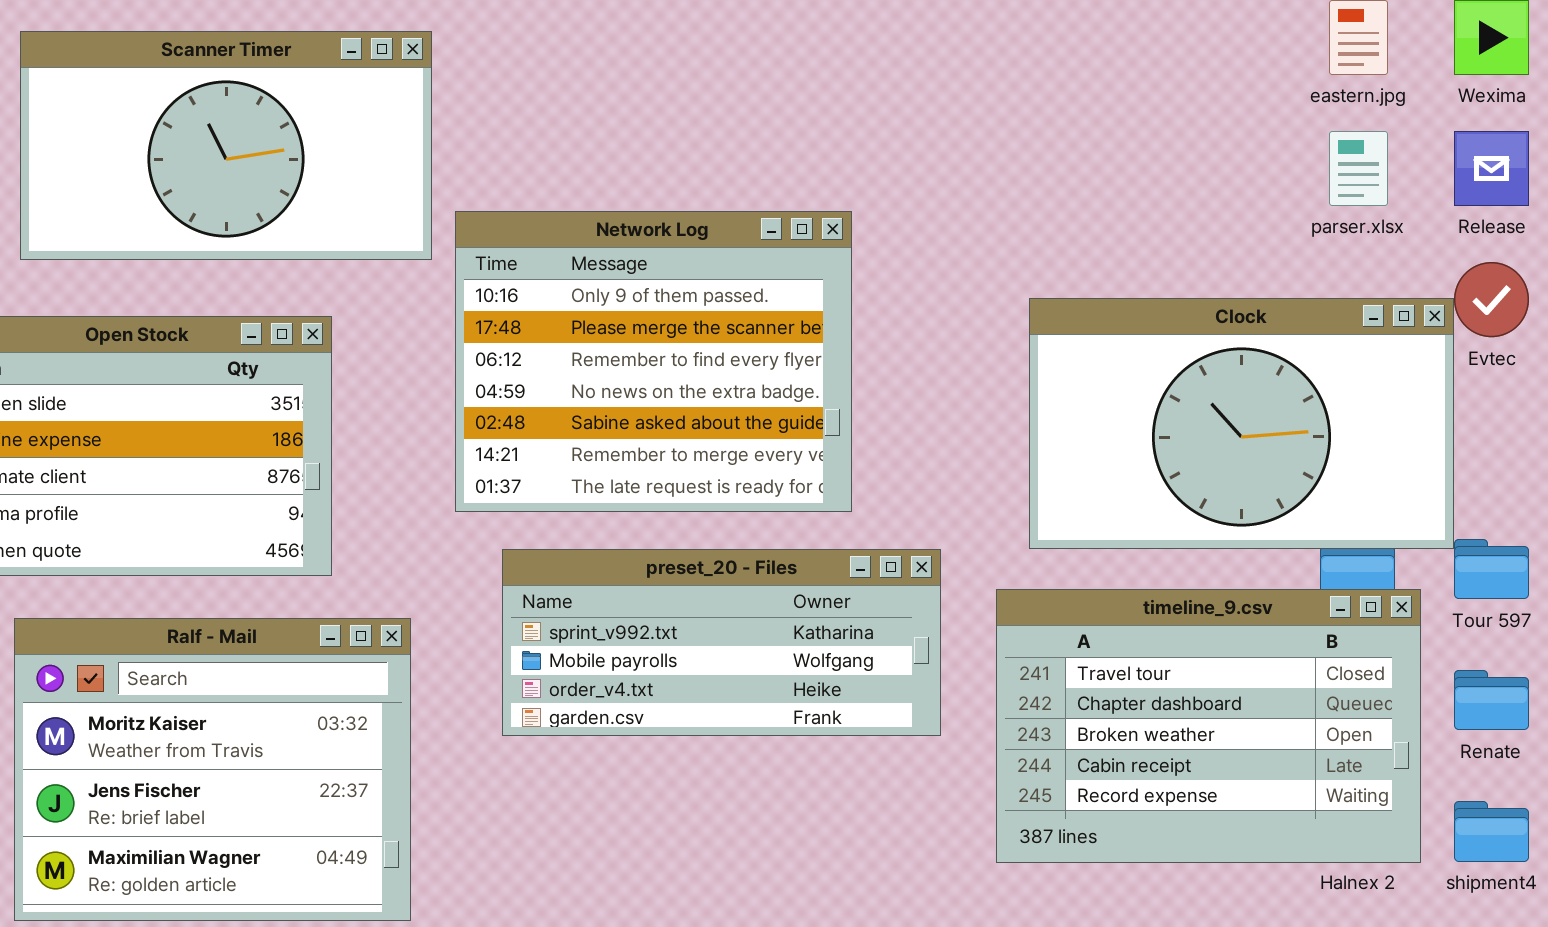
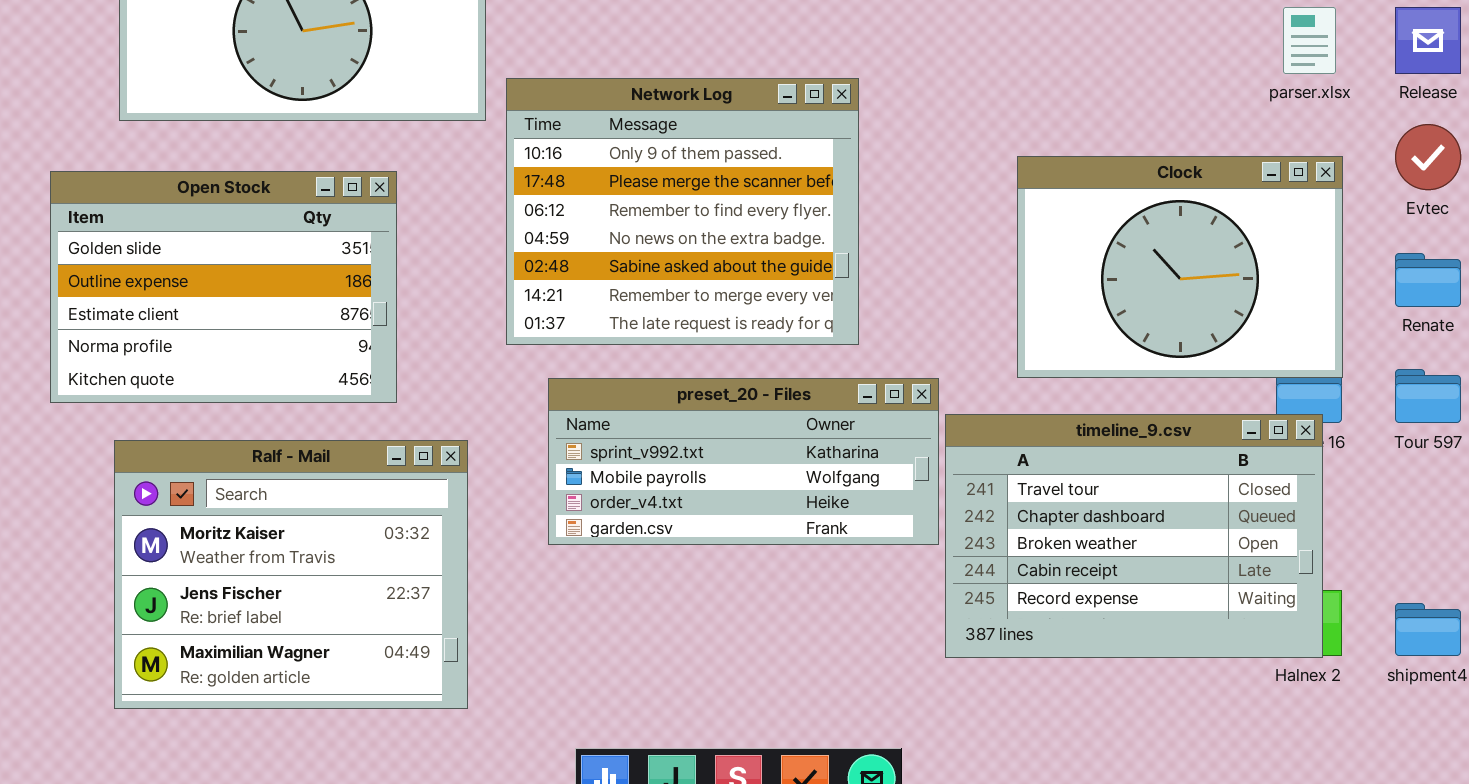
Clock: [1029,298,1454,549] -> [1017,156,1343,378], resized
timeline_9.csv: [996,589,1421,863] -> [945,414,1323,658], moved
Renate: [1454,670,1529,730] -> [1395,253,1461,307], moved

